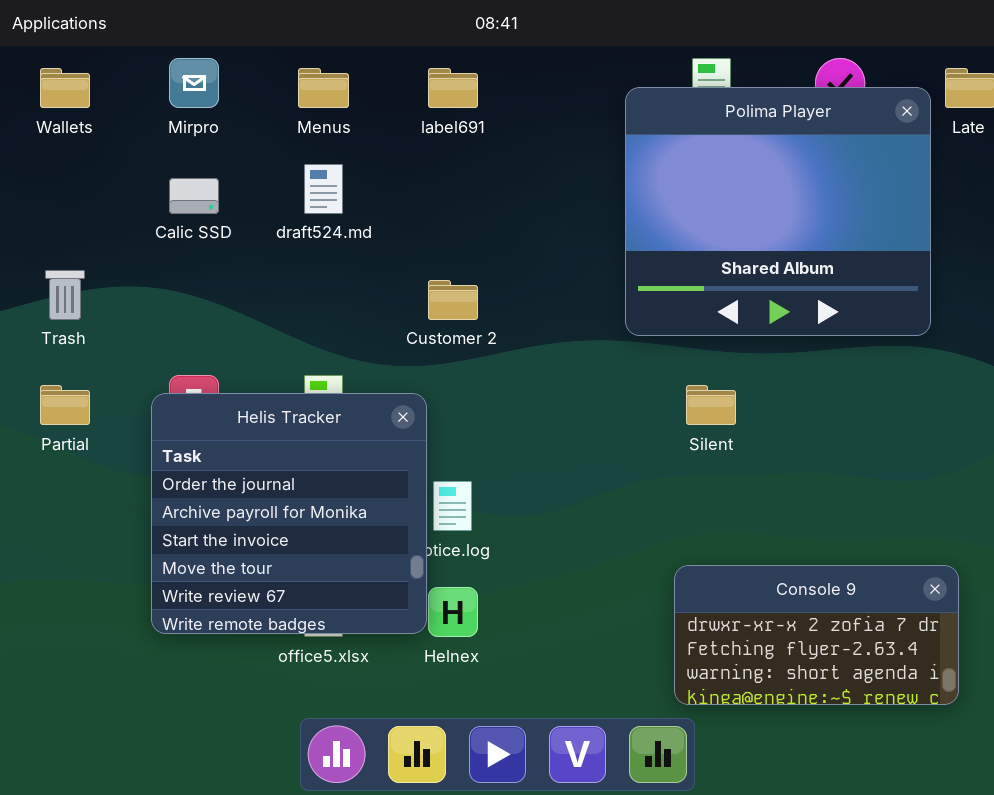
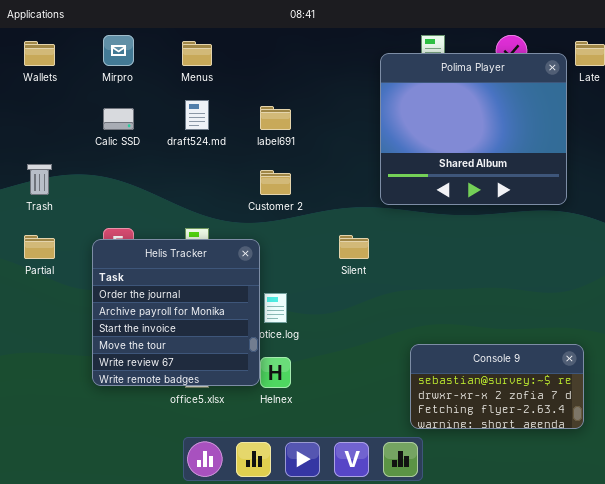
label691: [428,68,478,108] -> [260,106,291,130], moved
Silent: [686,385,736,425] -> [339,235,369,259], moved
Console 9: [674,565,959,705] -> [410,344,584,429], scrolled up 1 row

